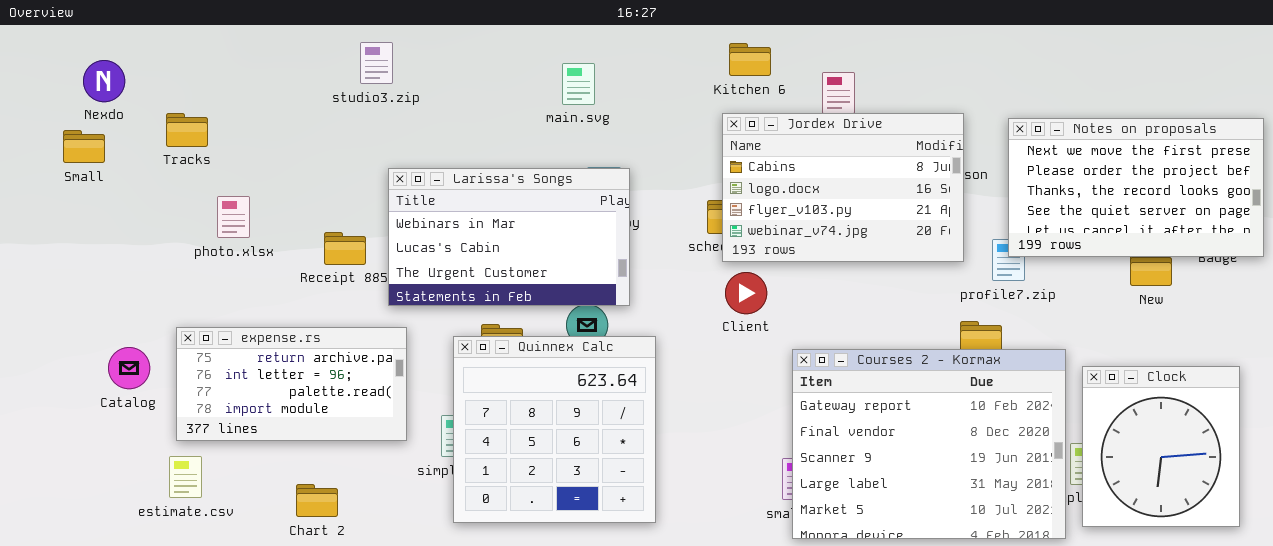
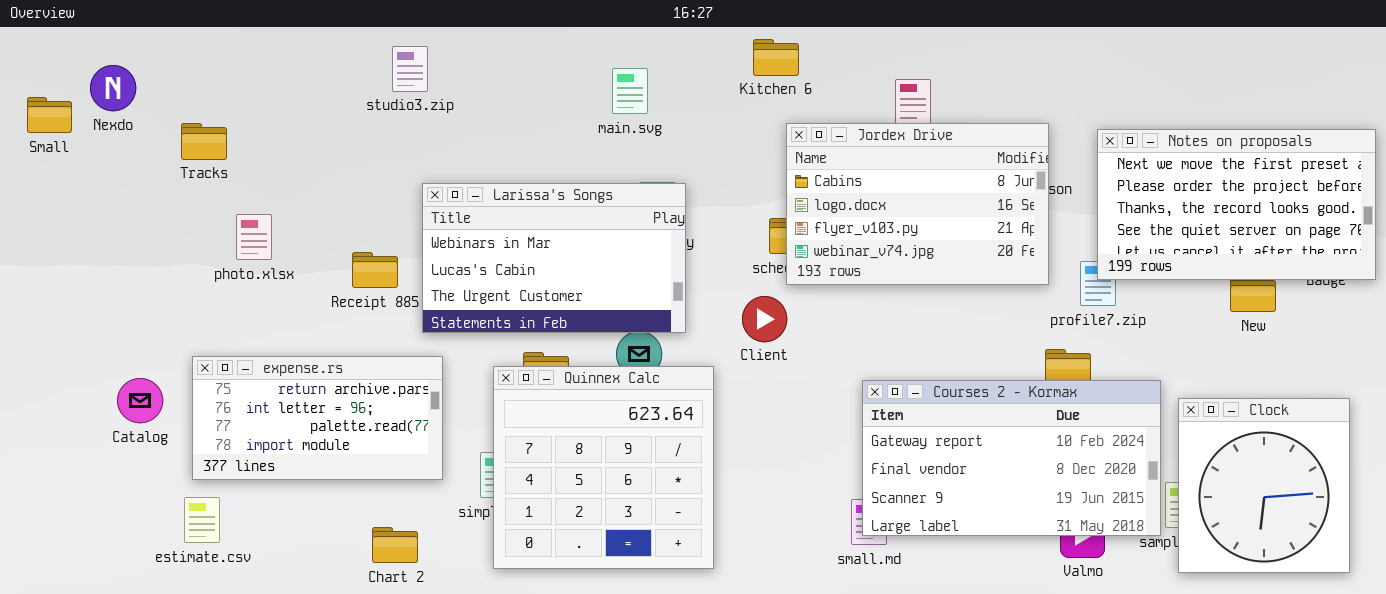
Kitchen 6: [729,43,771,76] -> [753,39,799,76], moved
Small: [63,130,105,163] -> [27,97,72,133], moved
Client: [725,272,767,314] -> [742,296,787,342], moved
Courses 2 - Kormax: [792,349,1066,539] -> [862,380,1161,536], resized
Chart 2: [296,484,338,517] -> [372,527,418,563], moved

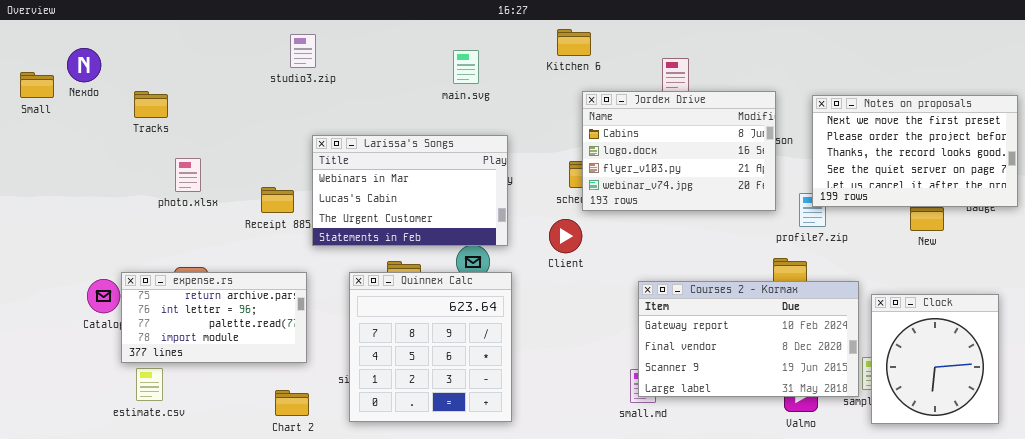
expense.rs: [192,356,443,480] -> [121,272,307,363], moved
Quinnex Calc: [493,366,714,569] -> [349,272,512,422], moved

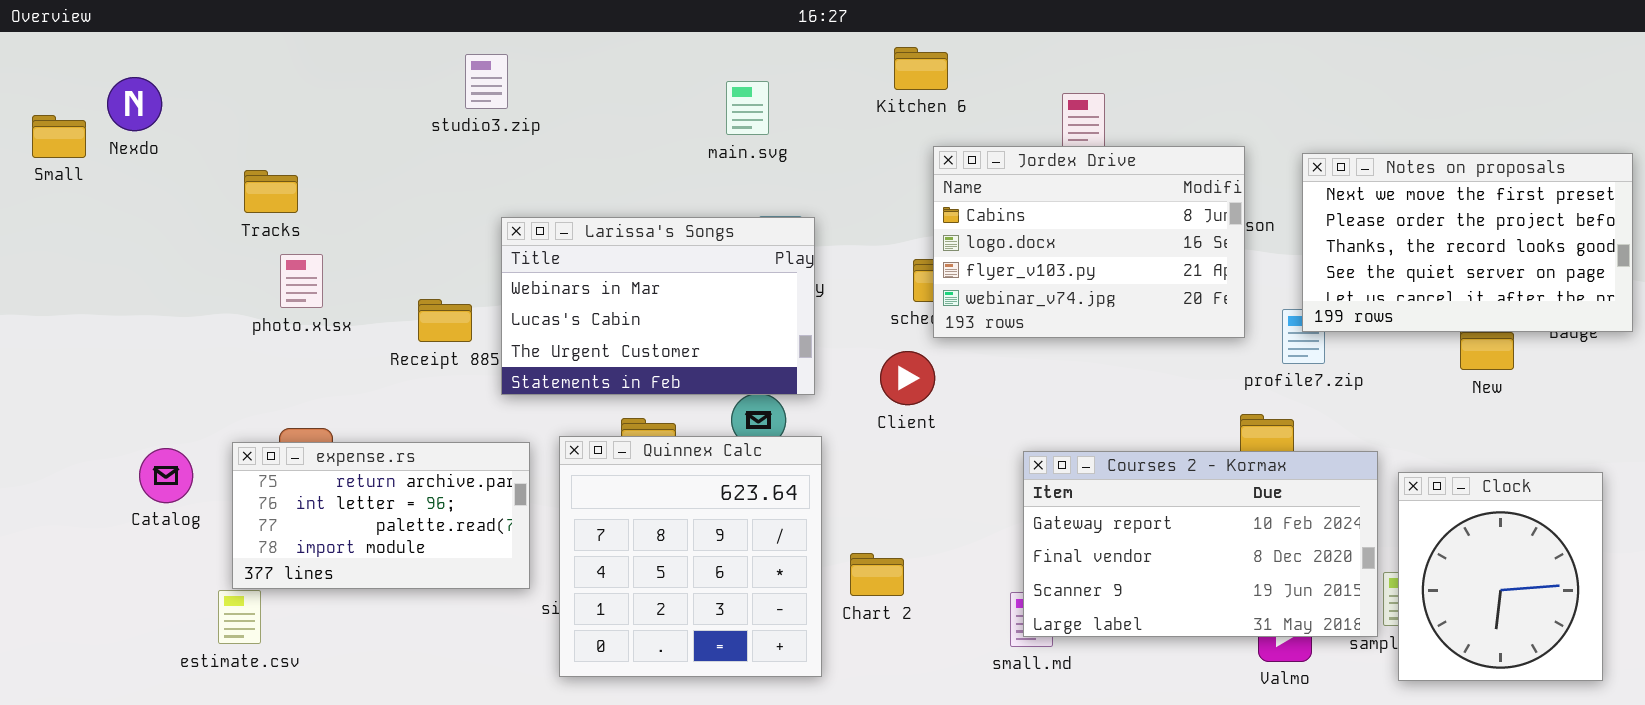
Tracks: [134,91,168,118] -> [244,170,298,213], moved
expense.rs: [121,272,307,363] -> [232,442,530,589], moved
Chart 2: [275,390,309,416] -> [850,553,904,596], moved

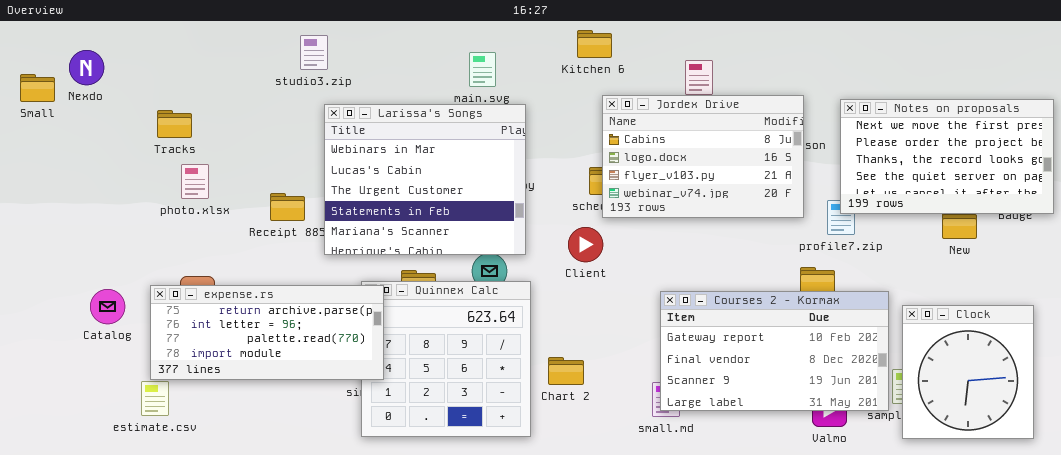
Larissa's Songs: [501,217,815,395] -> [324,104,526,255], resized
expense.rs: [232,442,530,589] -> [150,285,384,380], resized

